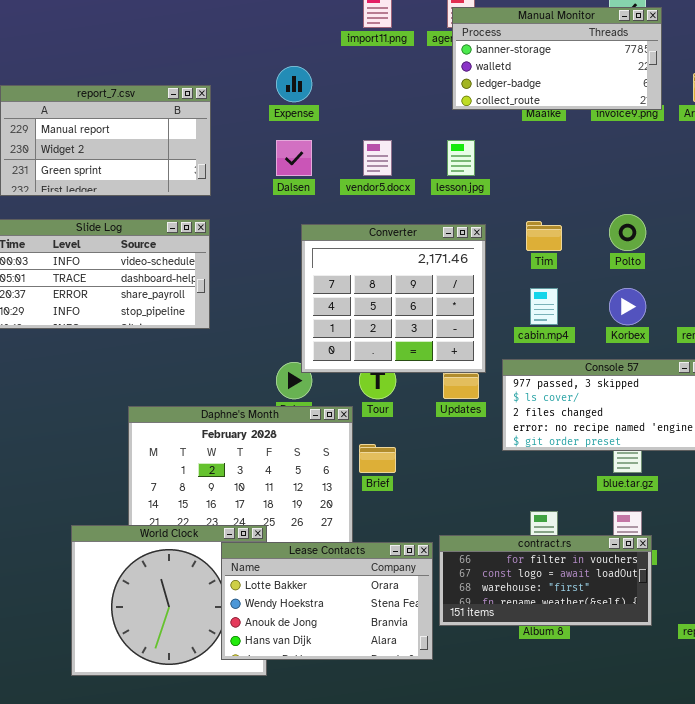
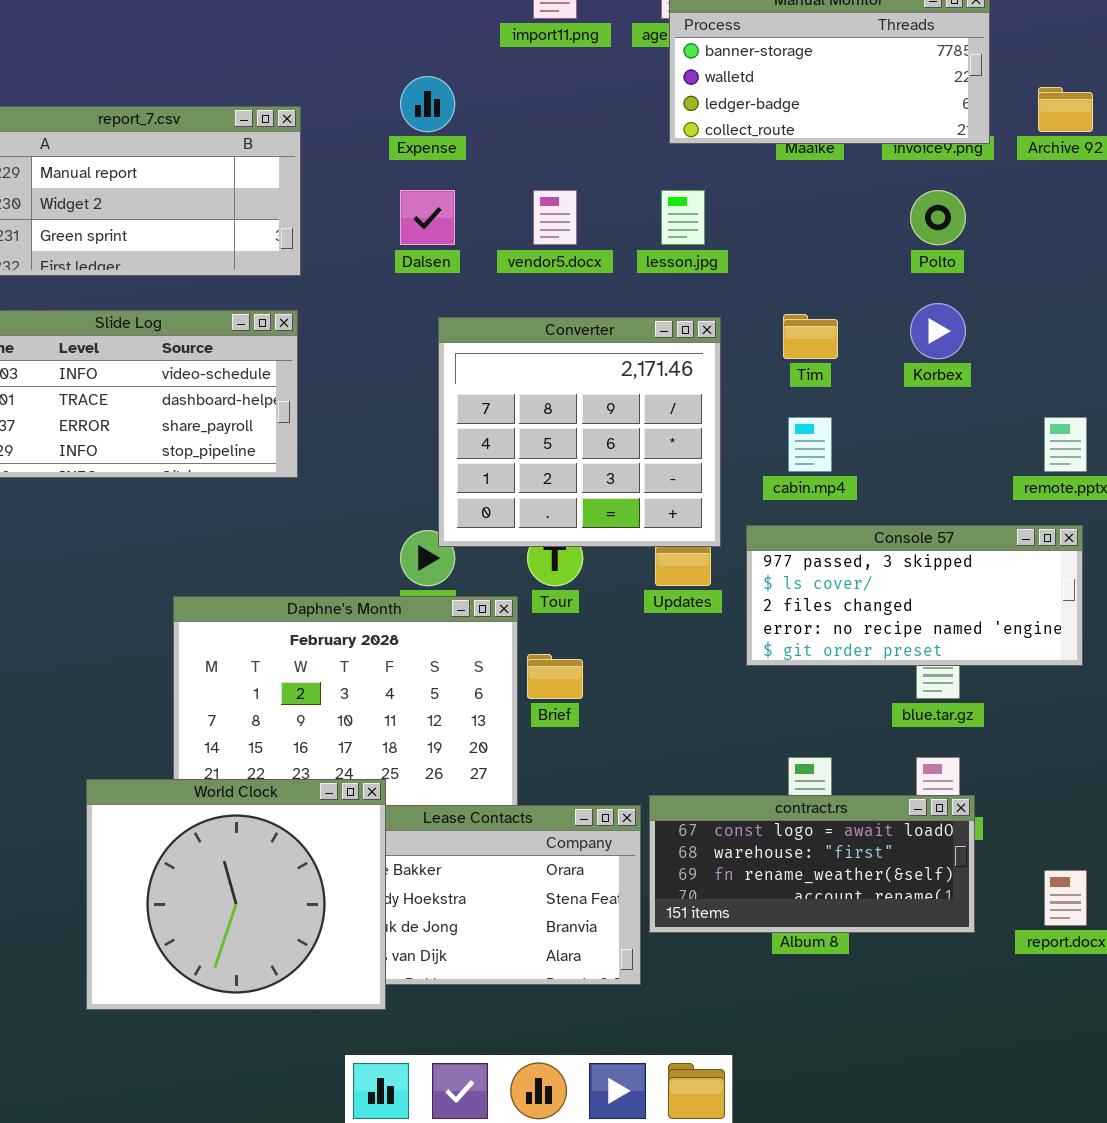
Polto: [609,214,646,251] -> [910,190,966,245], moved
Korbex: [609,288,646,325] -> [910,303,966,359], moved
World Clock: [71,525,267,676] -> [86,779,386,1010], raised
contract.rs: [439,535,652,626] -> [649,795,975,933], scrolled down 1 row

